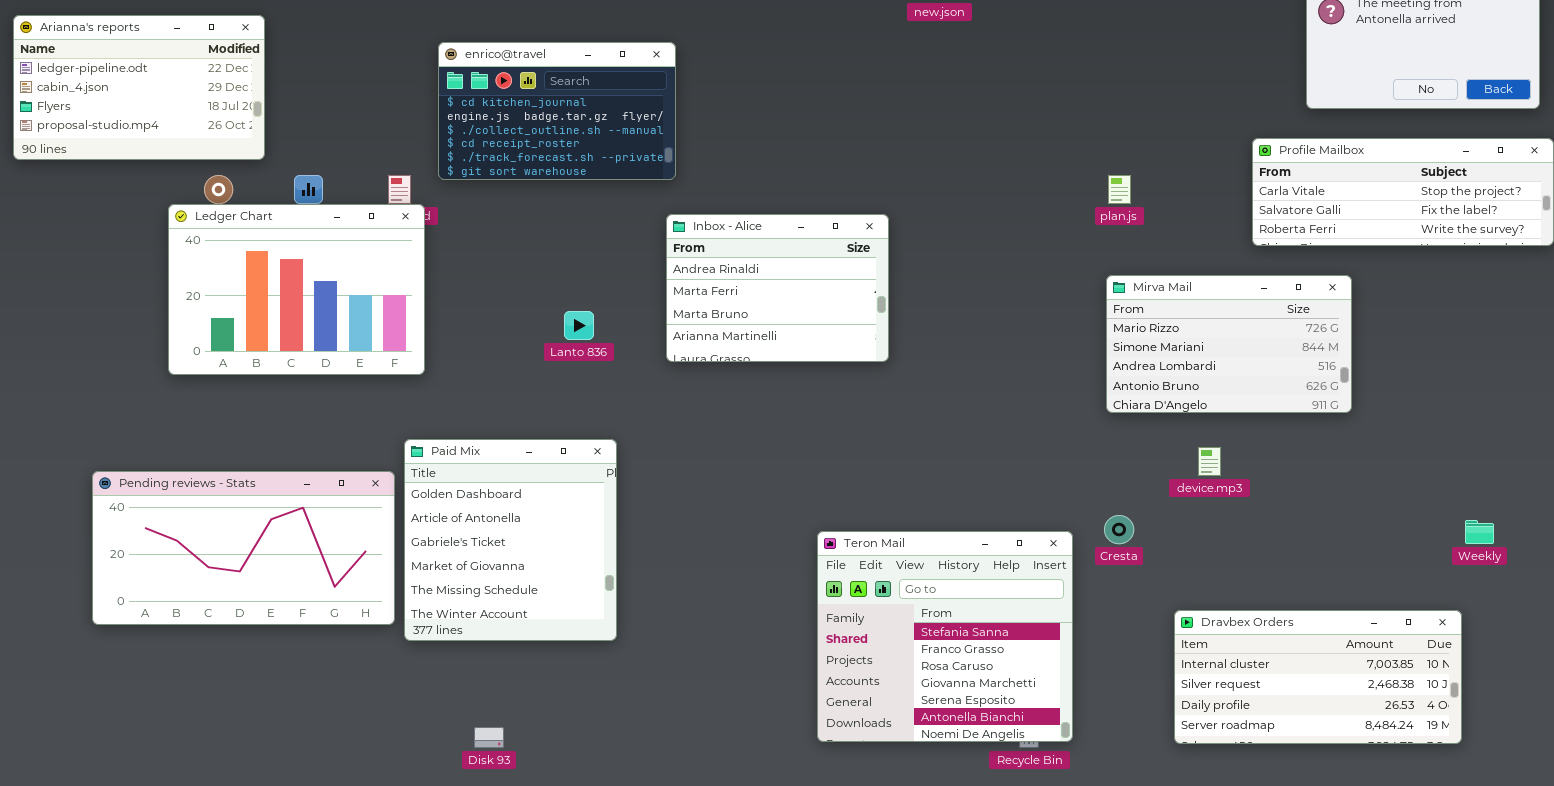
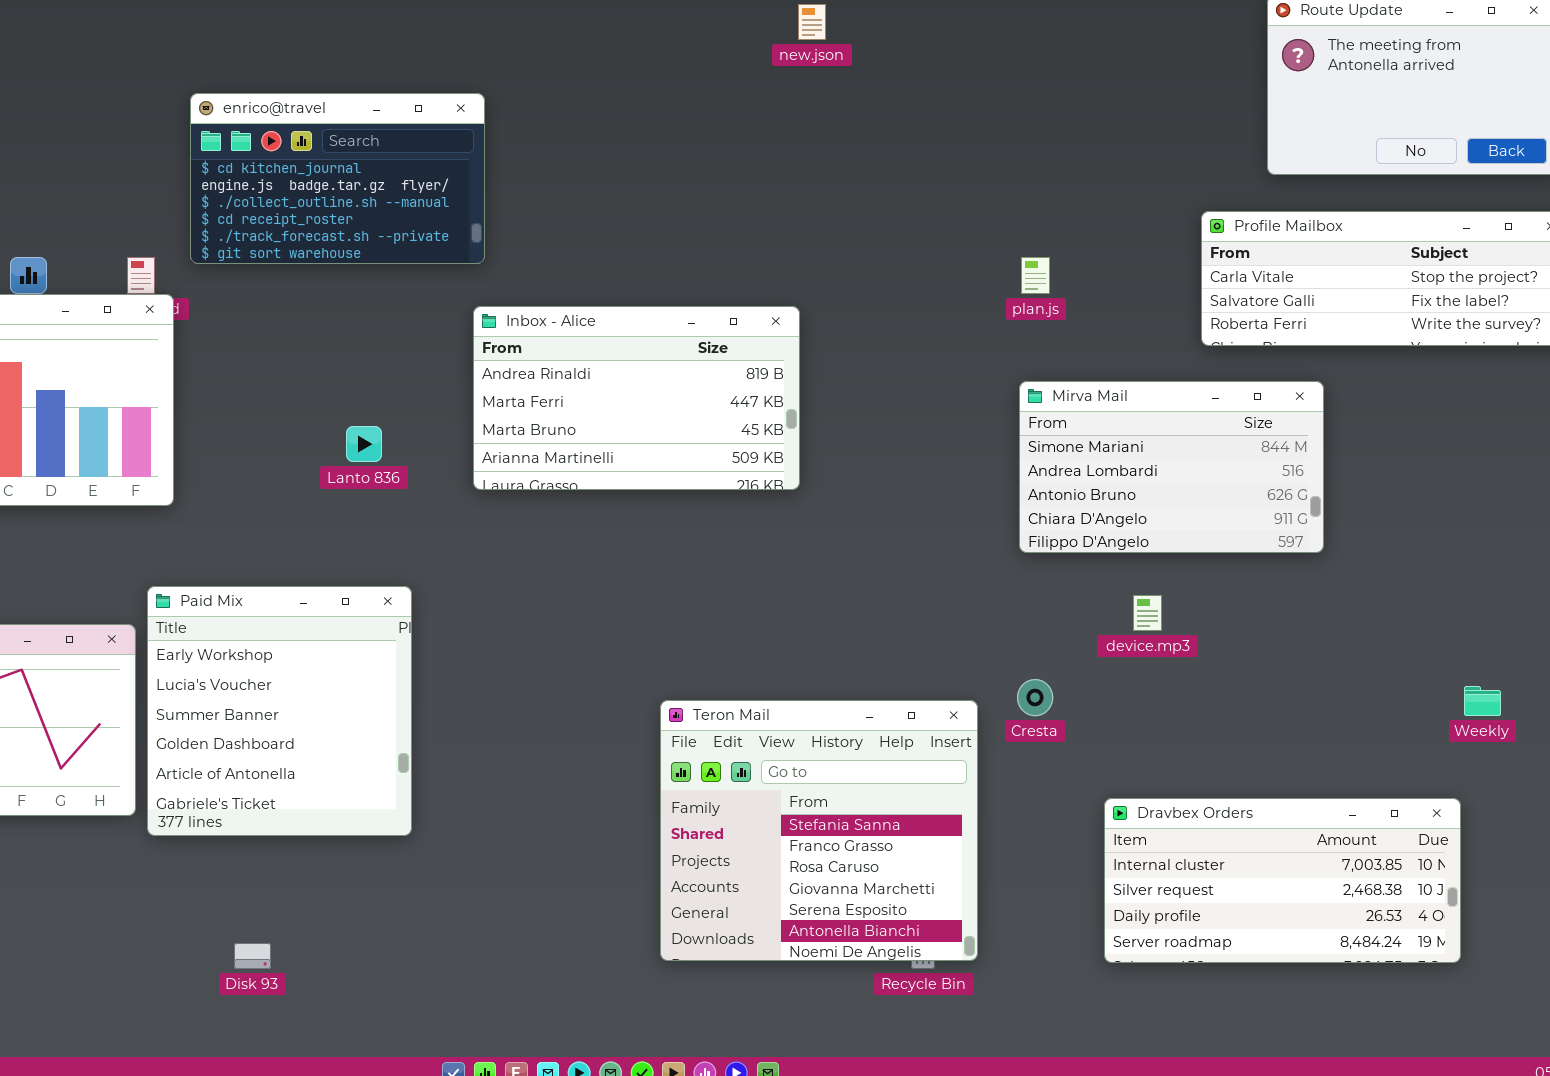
Inbox - Alice: [666,214,889,362] -> [473,306,800,490], resized
Mirva Mail: [1106,275,1352,413] -> [1019,381,1324,553], scrolled down 1 row
Paid Mix: [404,439,617,641] -> [147,586,412,836], scrolled up 3 rows

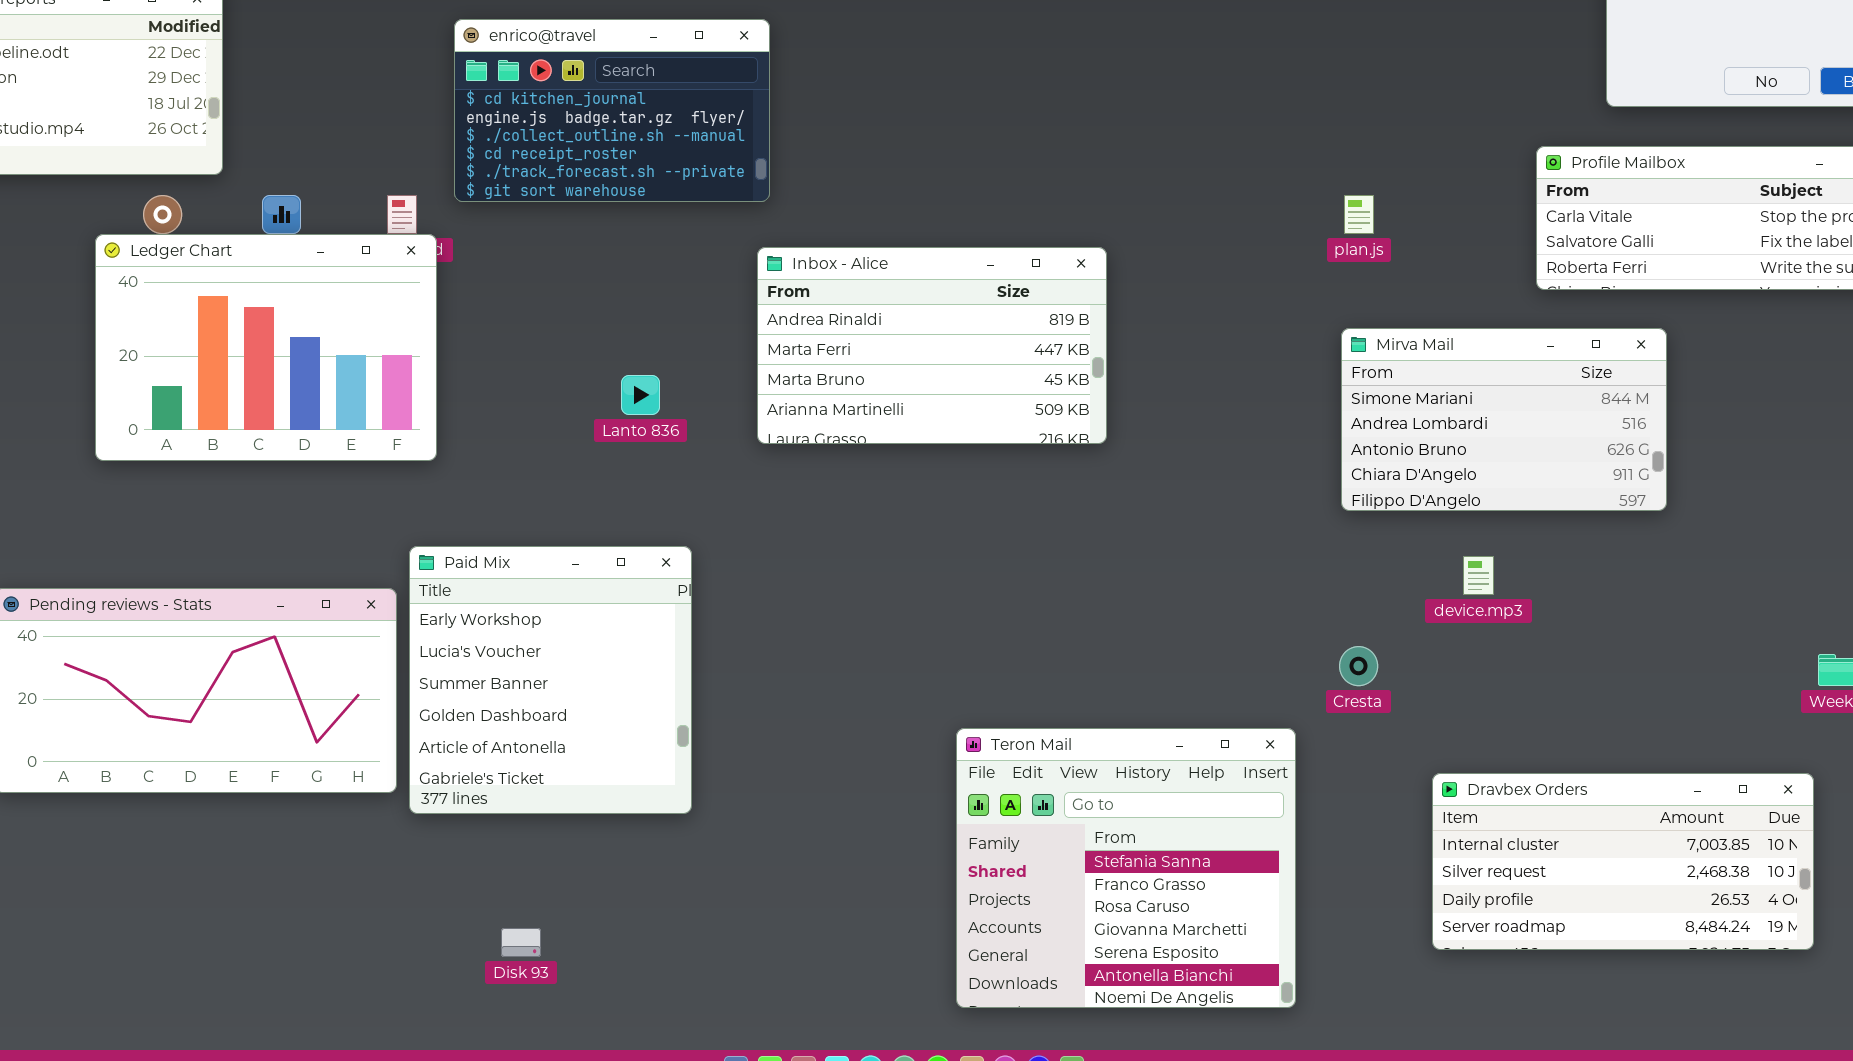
Teron Mail: [660,700,978,961] -> [956,728,1296,1008], moved

